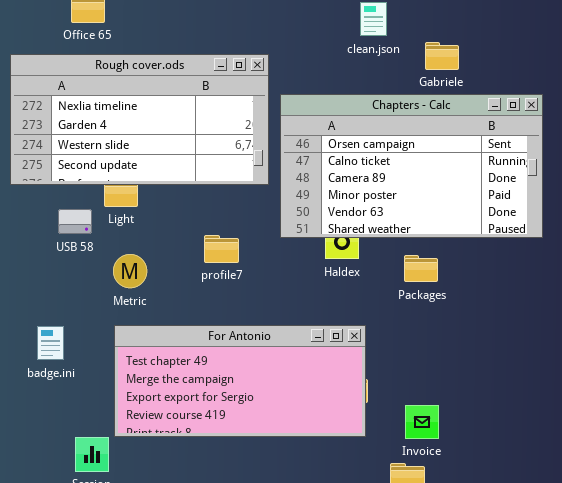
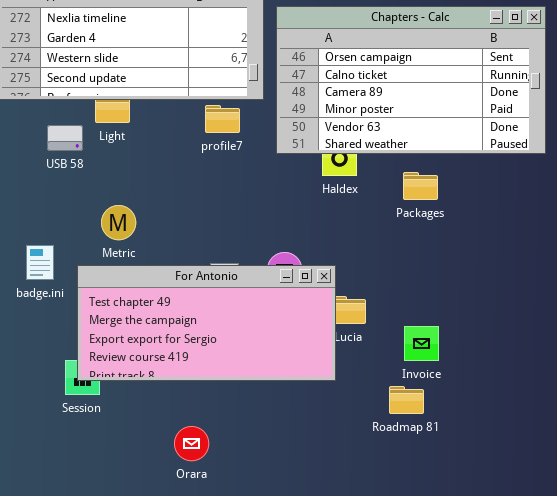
profile7: [204,235,239,263] -> [205,105,240,133], moved
Metric: [113,254,147,288] -> [101,205,136,240], moved
For Antonio: [114,325,366,437] -> [77,265,336,381], moved

